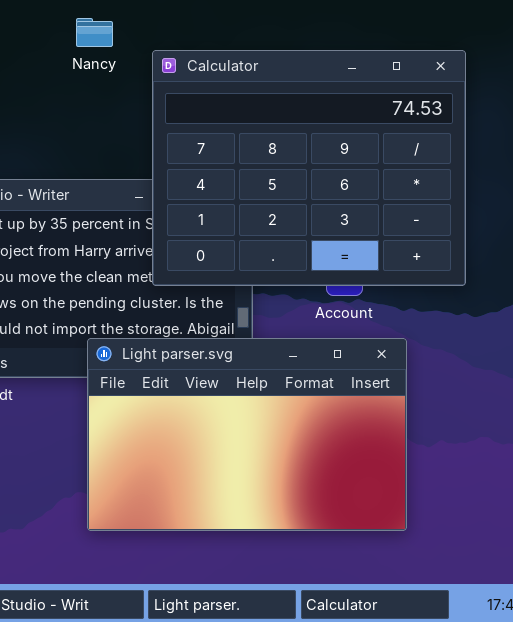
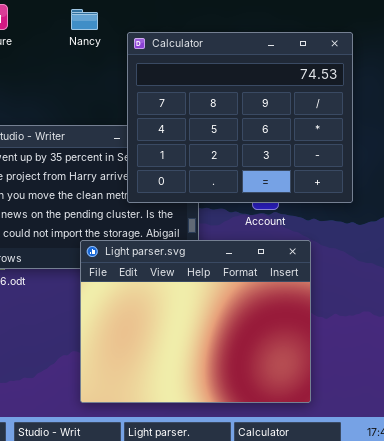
Light parser.svg: [87,338,407,531] -> [80,240,311,403], resized

